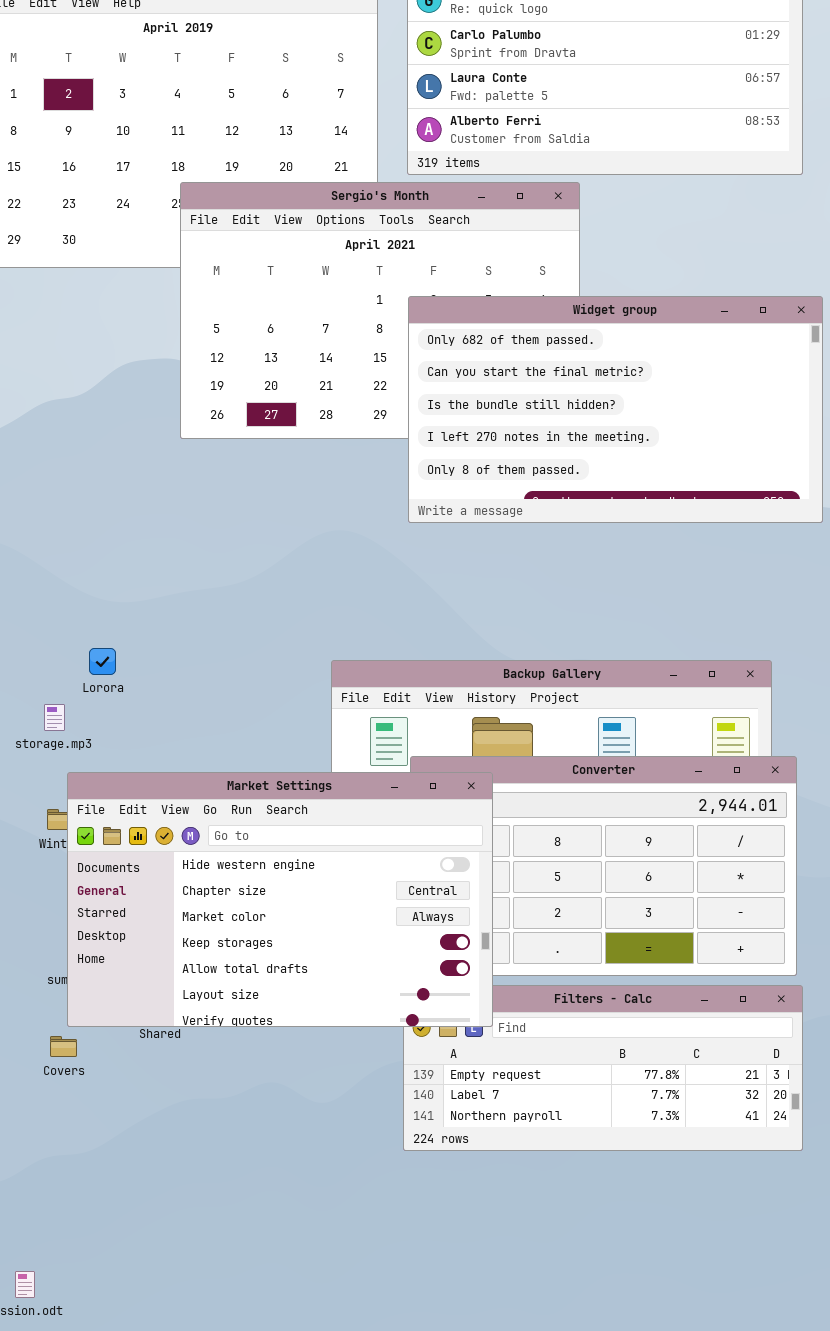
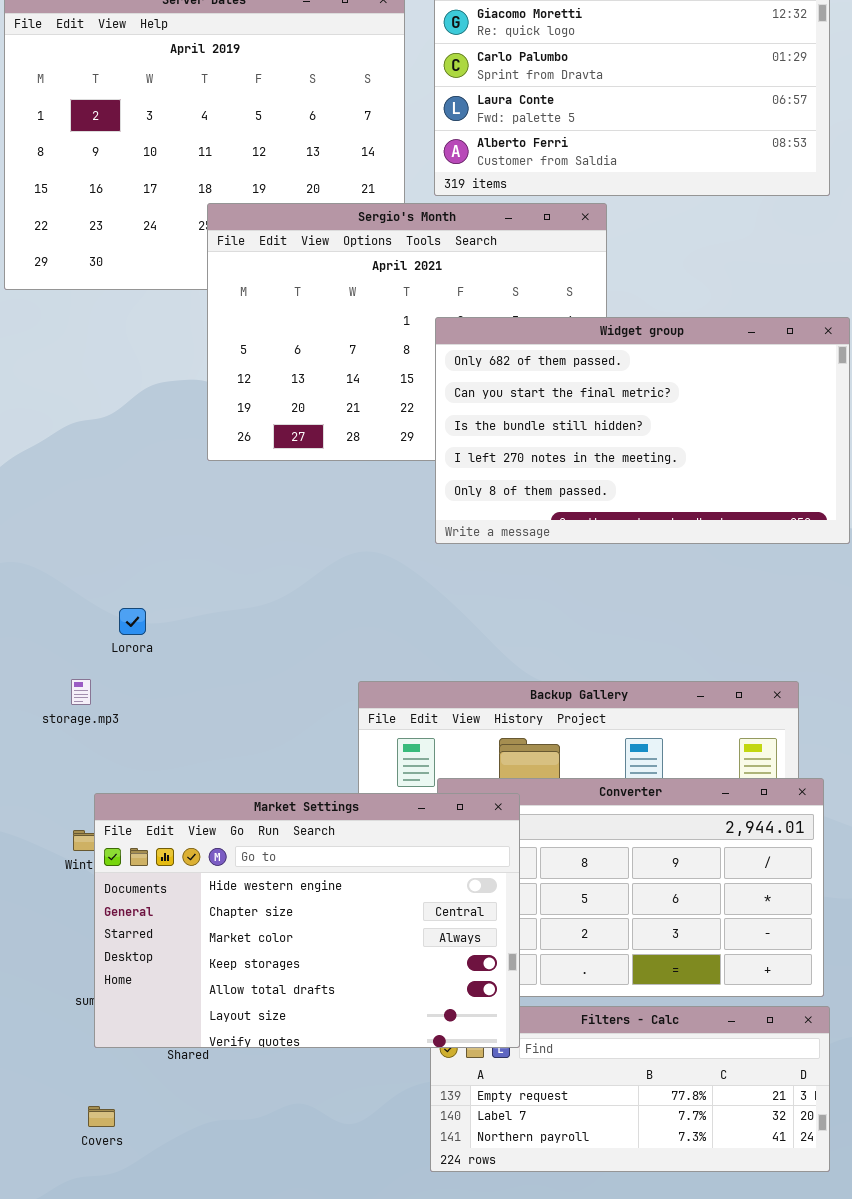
Lorora: [89,648,116,675] -> [119,608,146,635], moved
storage.mp3: [44,704,65,731] -> [71,679,91,705], moved
Covers: [50,1036,77,1057] -> [88,1106,115,1127], moved

